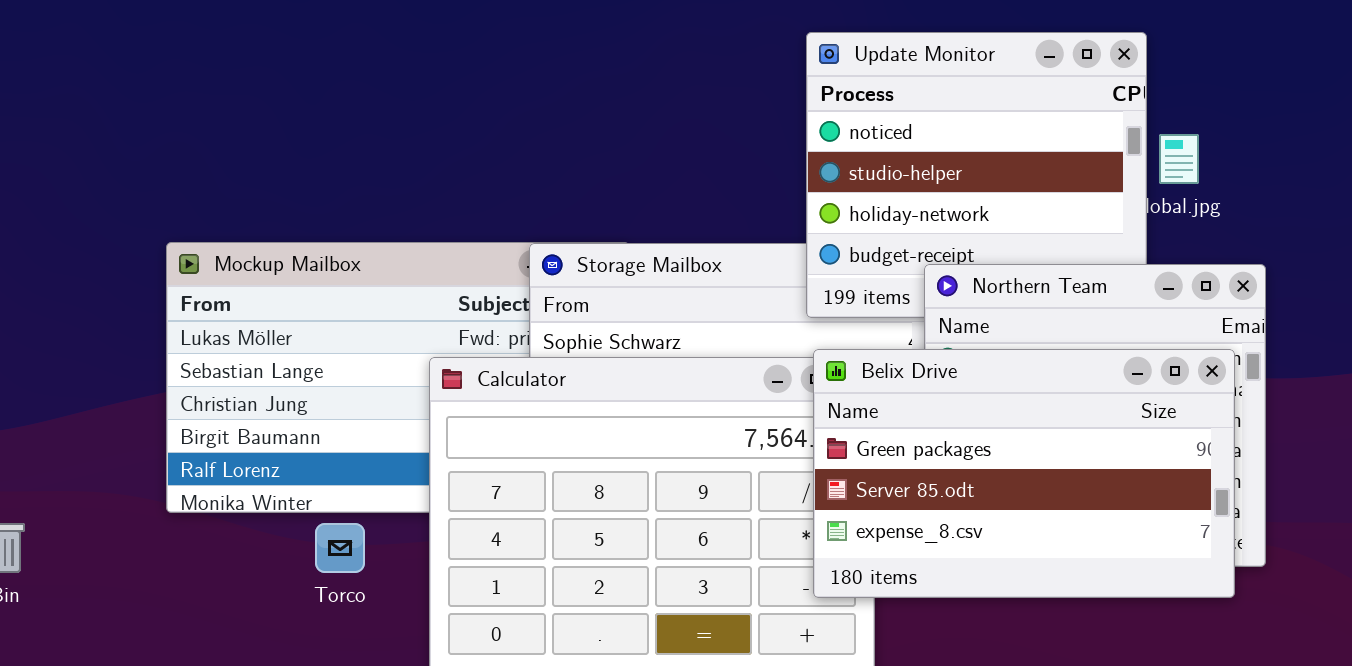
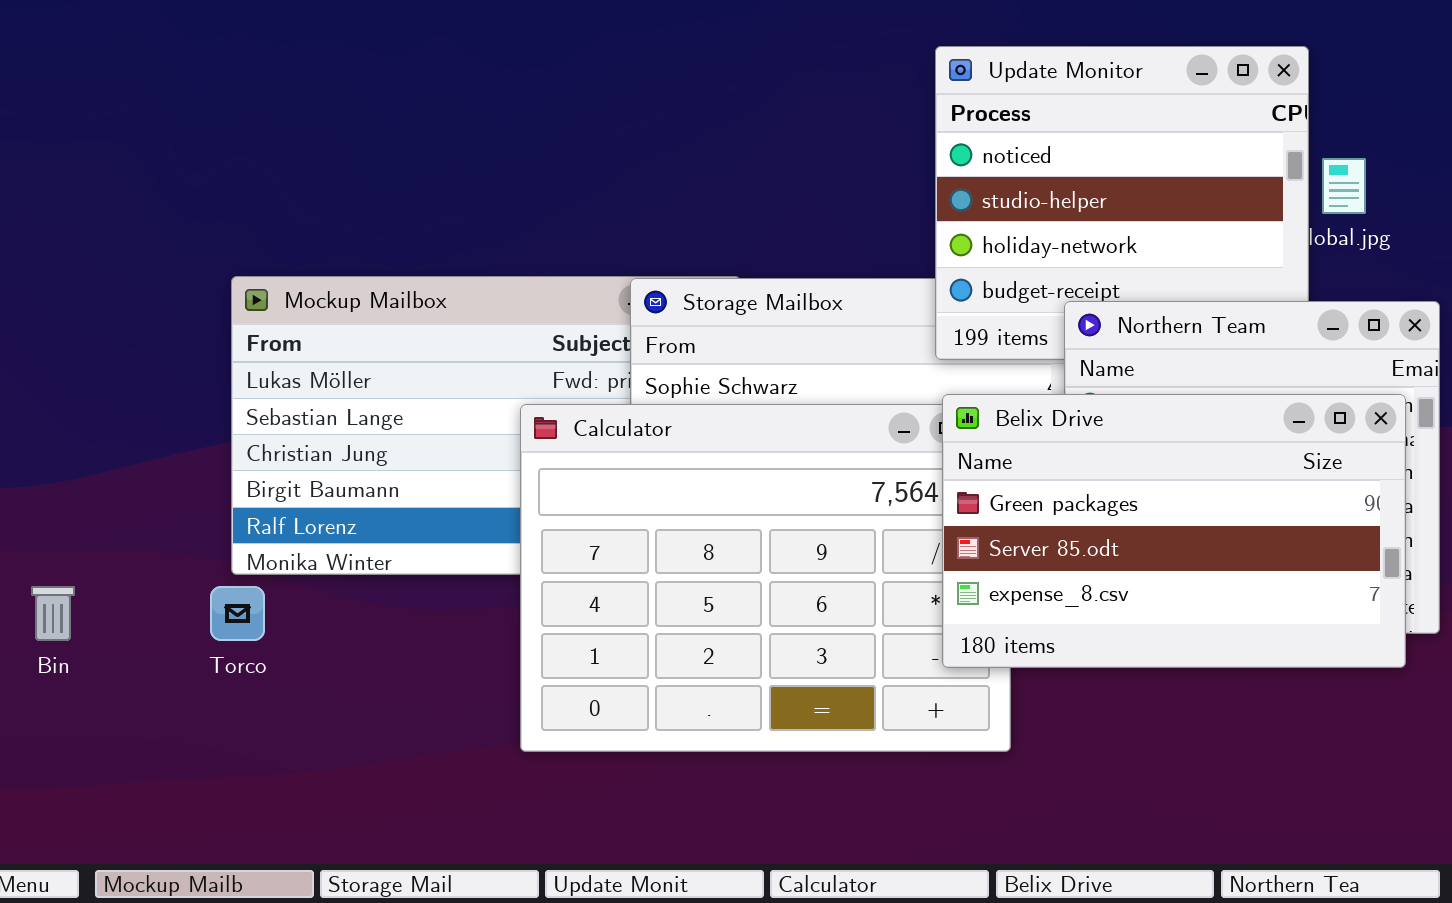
Torco: [315,523,365,573] -> [210,586,265,641], moved

